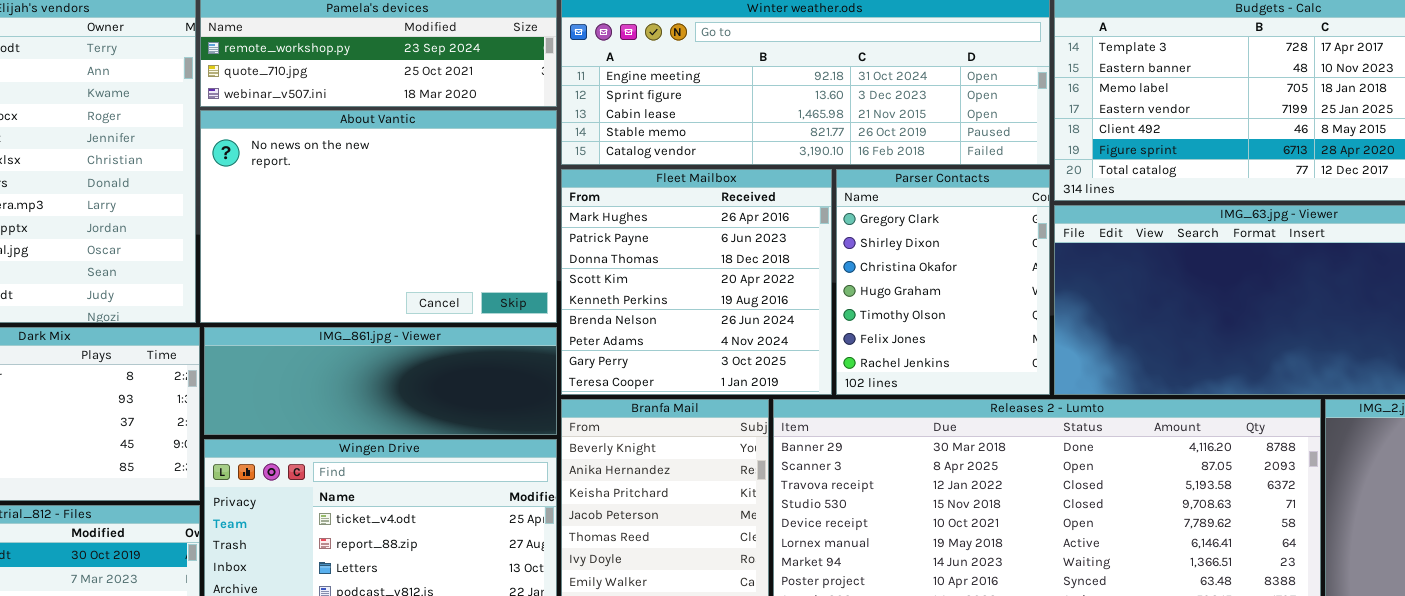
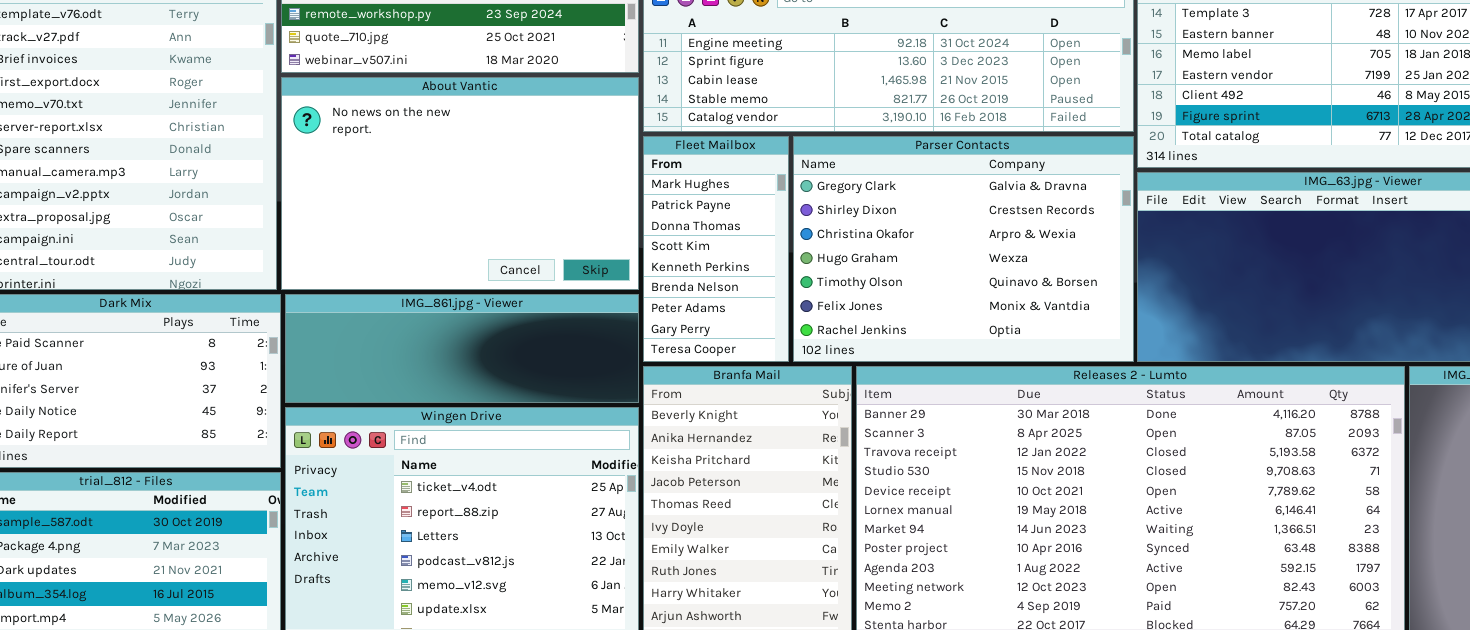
Fleet Mailbox: [561,169,832,395] -> [643,136,789,362], resized
Parser Contacts: [836,169,1050,395] -> [793,136,1134,362], resized

